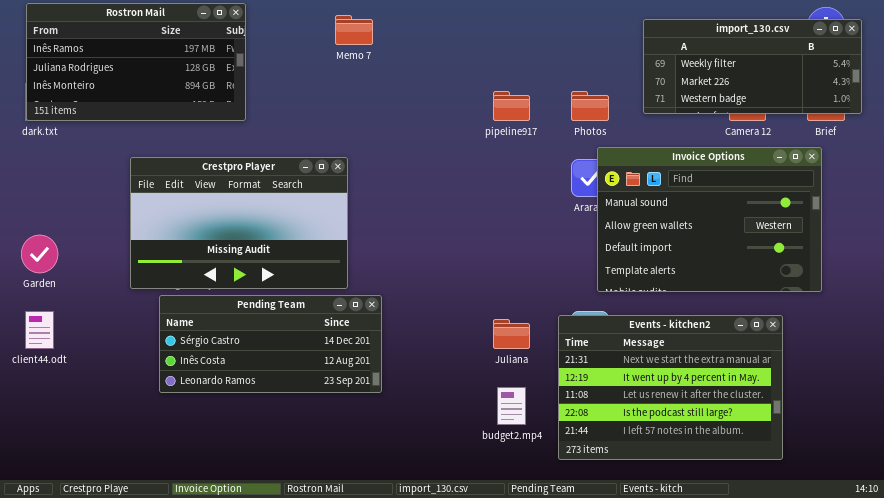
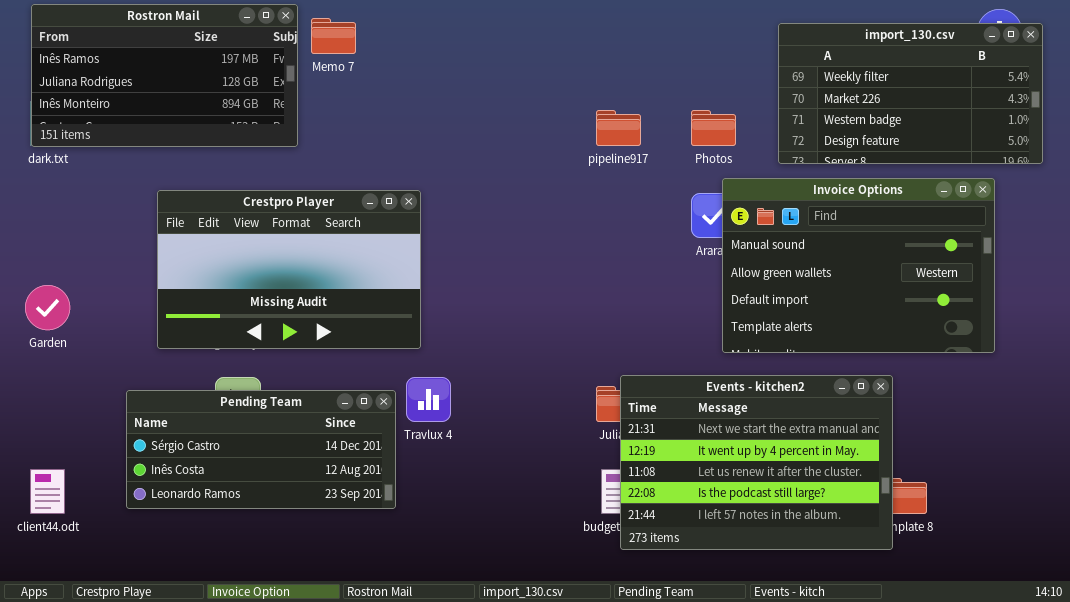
Memo 7: [335,15,373,45] -> [311,18,356,54], moved
import_130.csv: [643,19,862,114] -> [778,23,1043,164], resized
Pending Team: [159,295,382,393] -> [126,390,396,509], moved
client44.odt: [25,311,54,349] -> [30,469,65,514], moved
Events - kitchen2: [558,315,783,460] -> [620,375,893,550], moved

